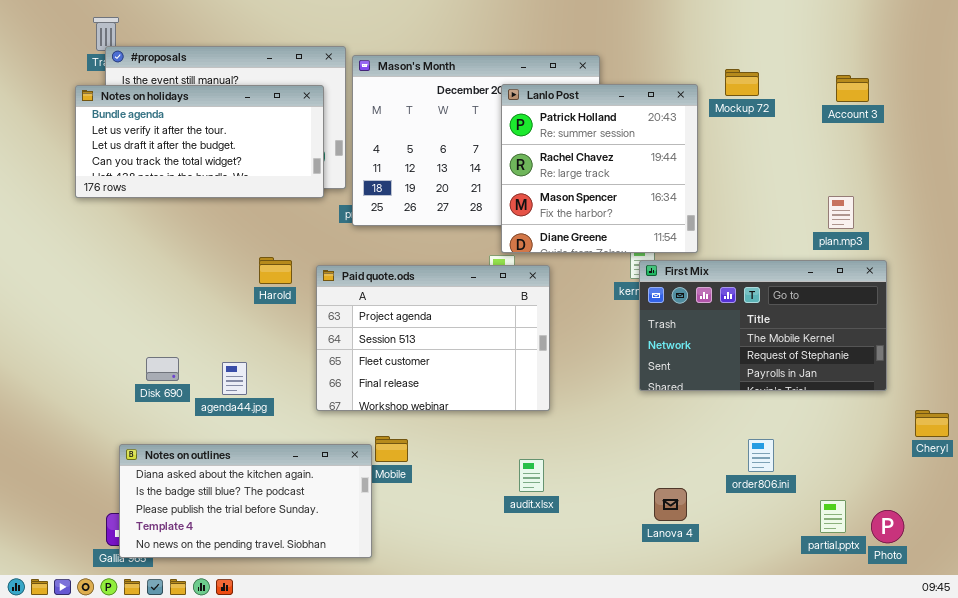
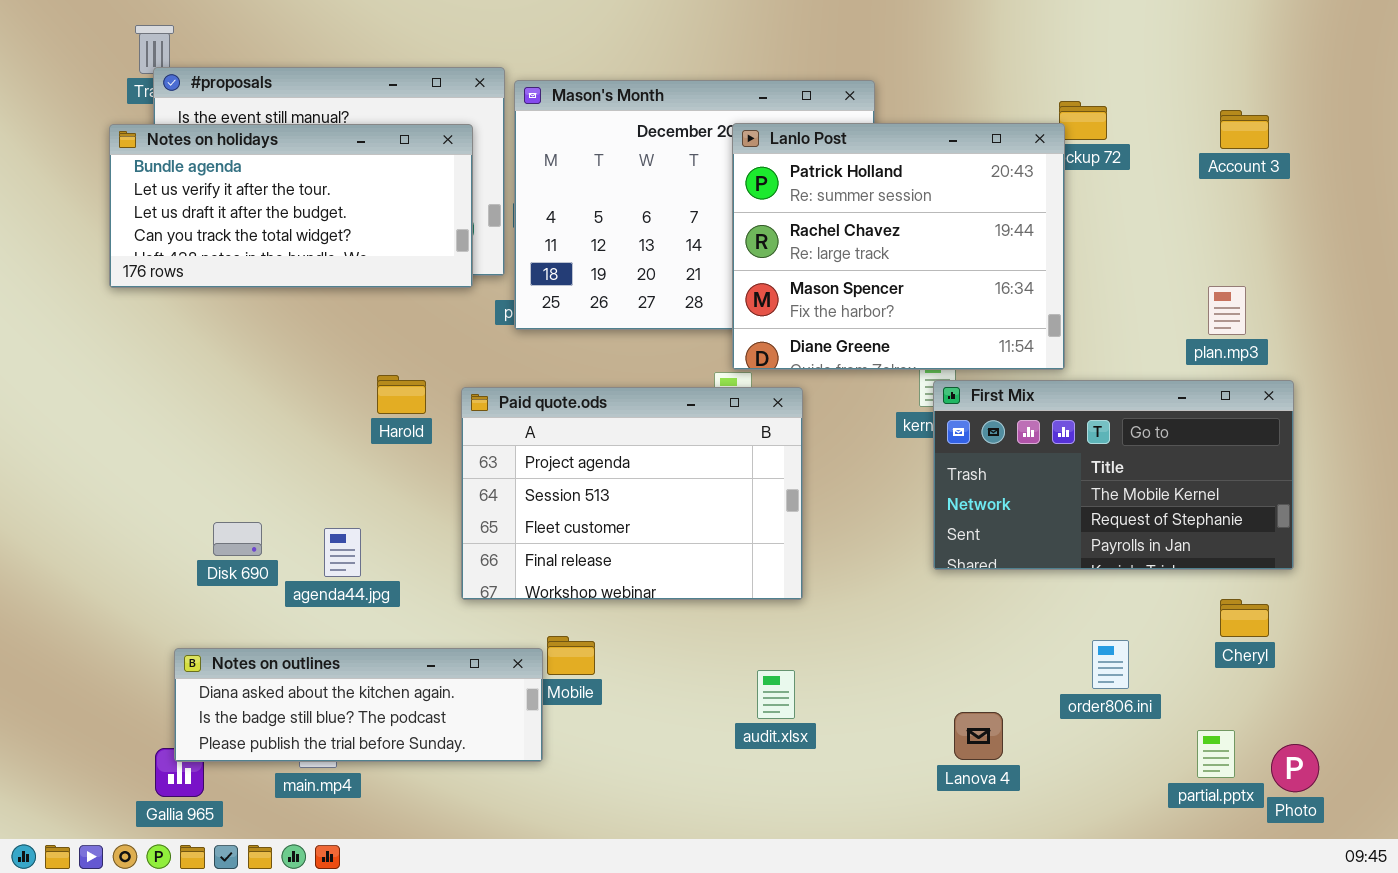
Lanlo Post: [501,84,698,253] -> [732,123,1065,370], resized
Cheryl: [915,410,949,437] -> [1220,599,1269,637], moved
Notes on outlines: [119,444,372,558] -> [174,648,543,762], resized

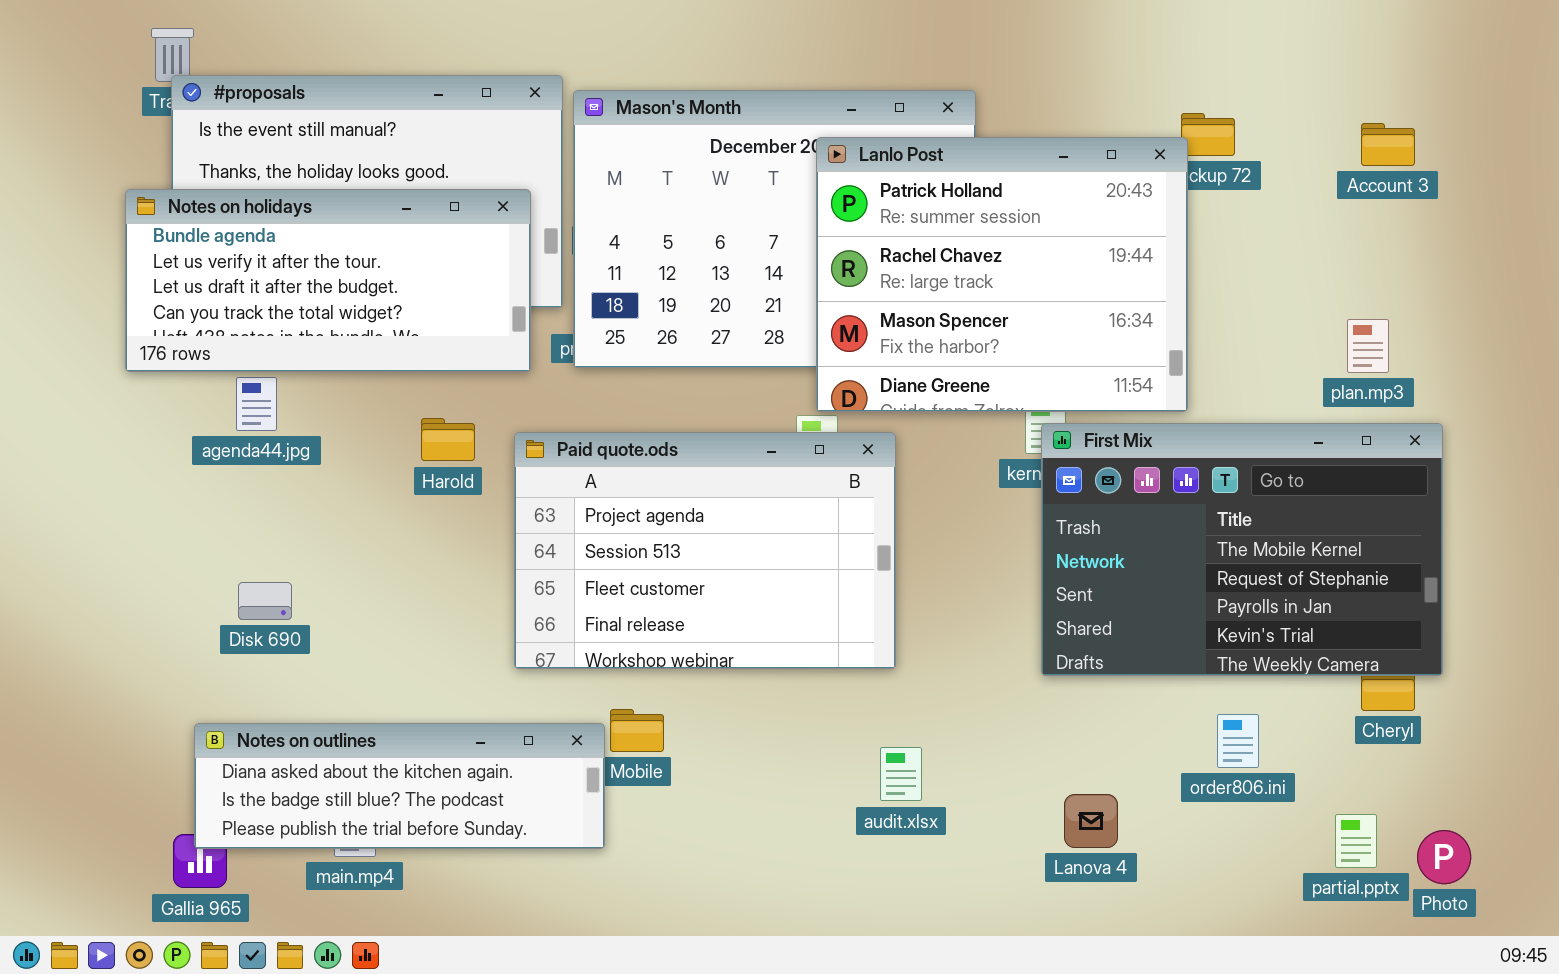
Notes on holidays: [109,124,473,288] -> [125,189,531,372], moved
First Mix: [933,380,1294,570] -> [1041,423,1443,676], resized
agenda44.jpg: [324,528,361,577] -> [236,377,277,431], moved
audit.xlsx: [757,670,795,719] -> [880,747,922,801], moved

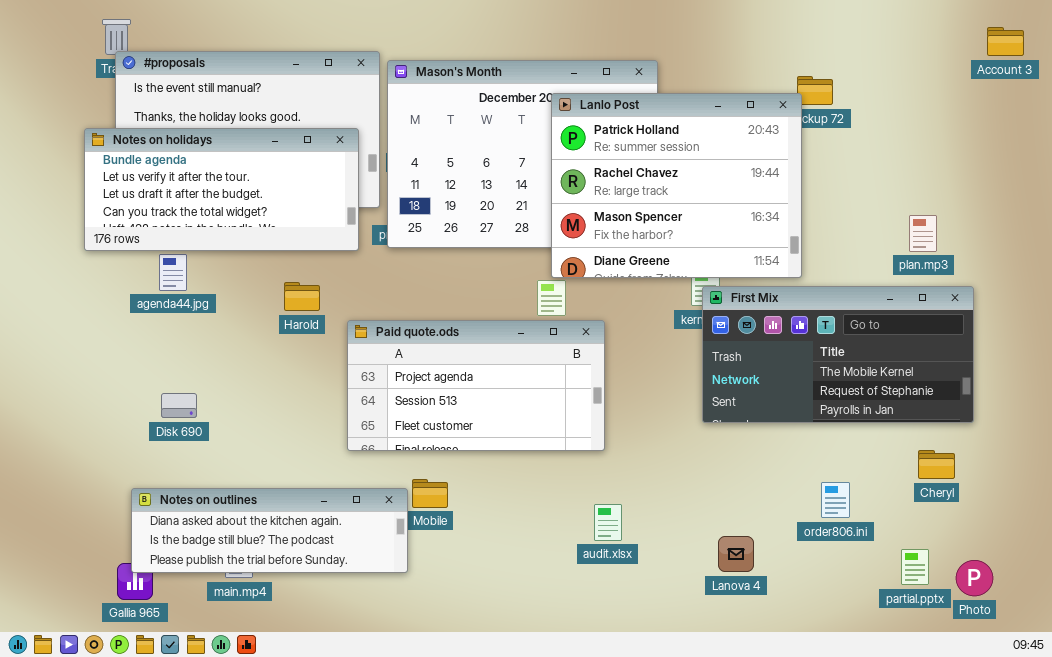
Account 3: [1361,123,1415,166] -> [987,27,1024,56], moved
First Mix: [1041,423,1443,676] -> [702,286,974,423], resized
Paid quote.ods: [514,432,896,669] -> [347,320,605,451], resized

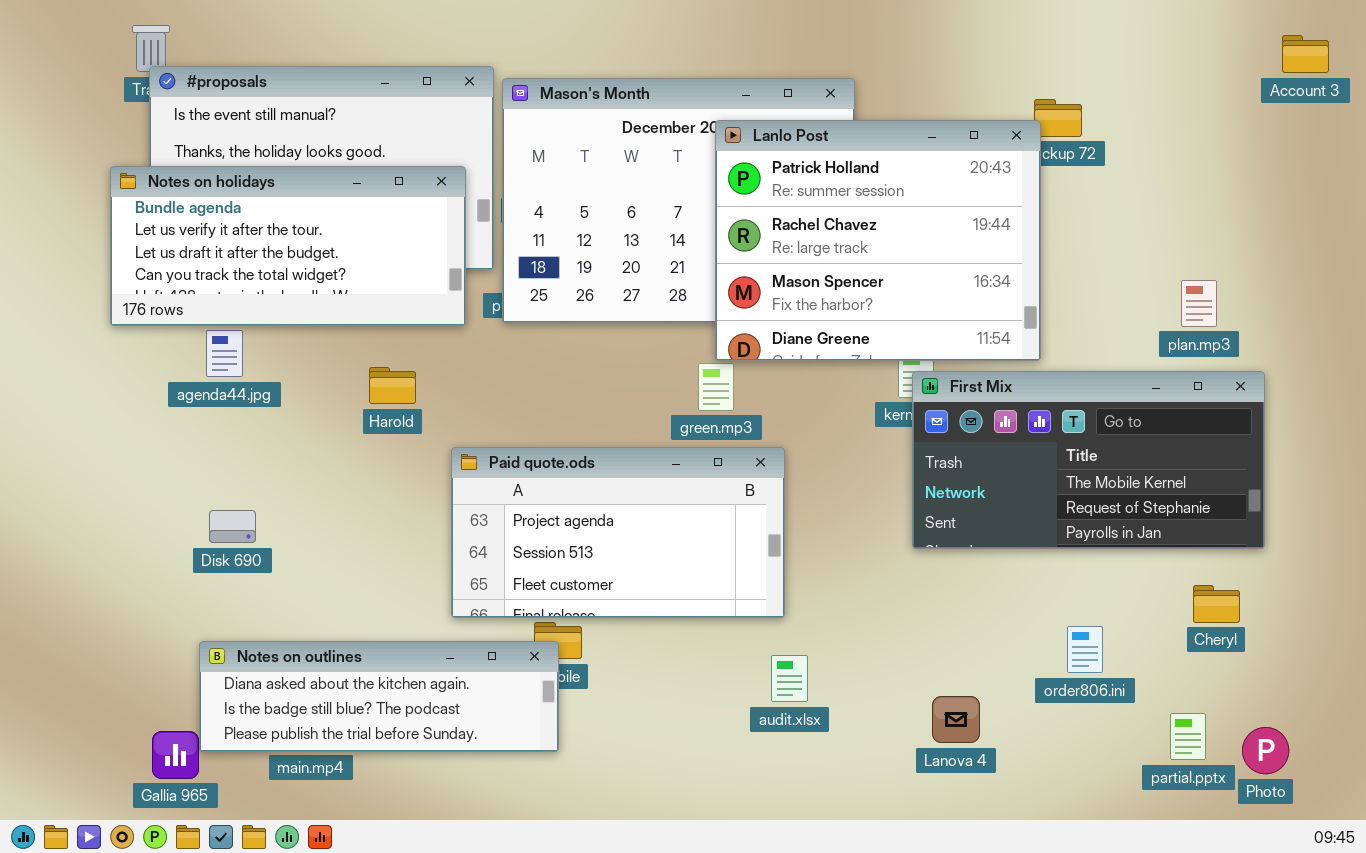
Paid quote.ods: [347,320,605,451] -> [451,447,785,618], moved
Notes on outlines: [131,488,408,573] -> [199,641,559,752], moved

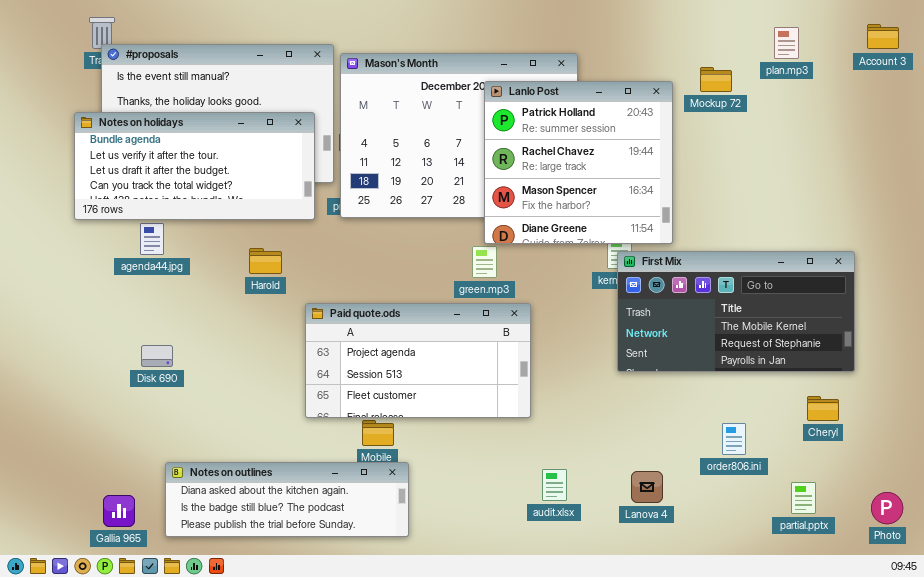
Lanlo Post: [715,120,1041,361] -> [484,81,673,244], resized
plan.mp3: [1181,280,1217,327] -> [774,27,799,59], moved
Notes on outlines: [199,641,559,752] -> [165,462,409,537], moved
audit.xlsx: [771,655,808,702] -> [542,469,567,501], moved
Photo: [1242,727,1289,774] -> [871,492,903,524], moved

